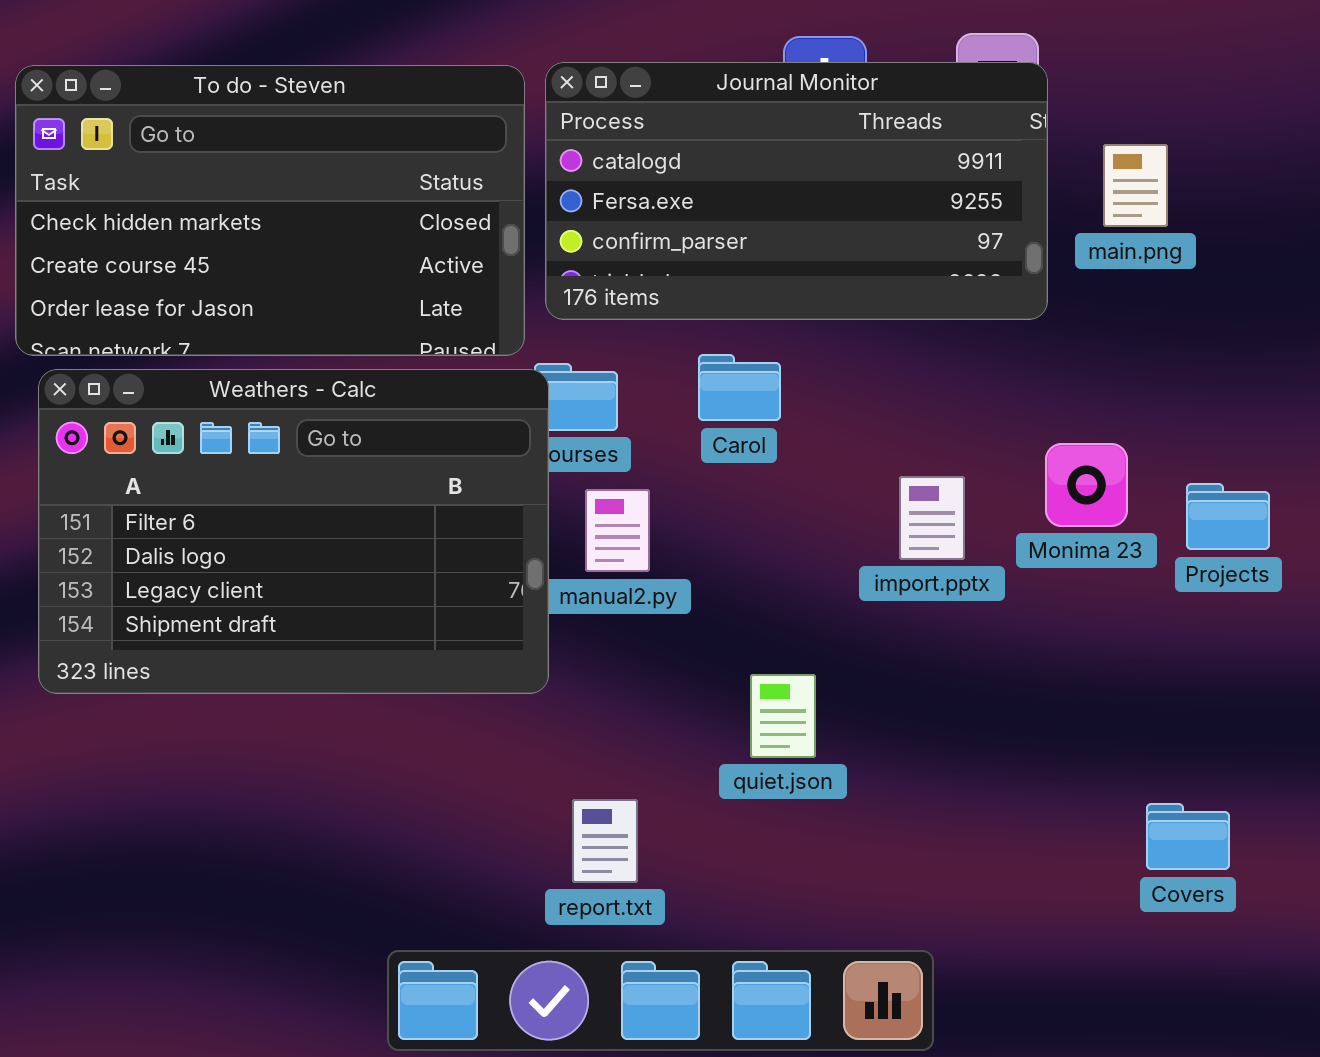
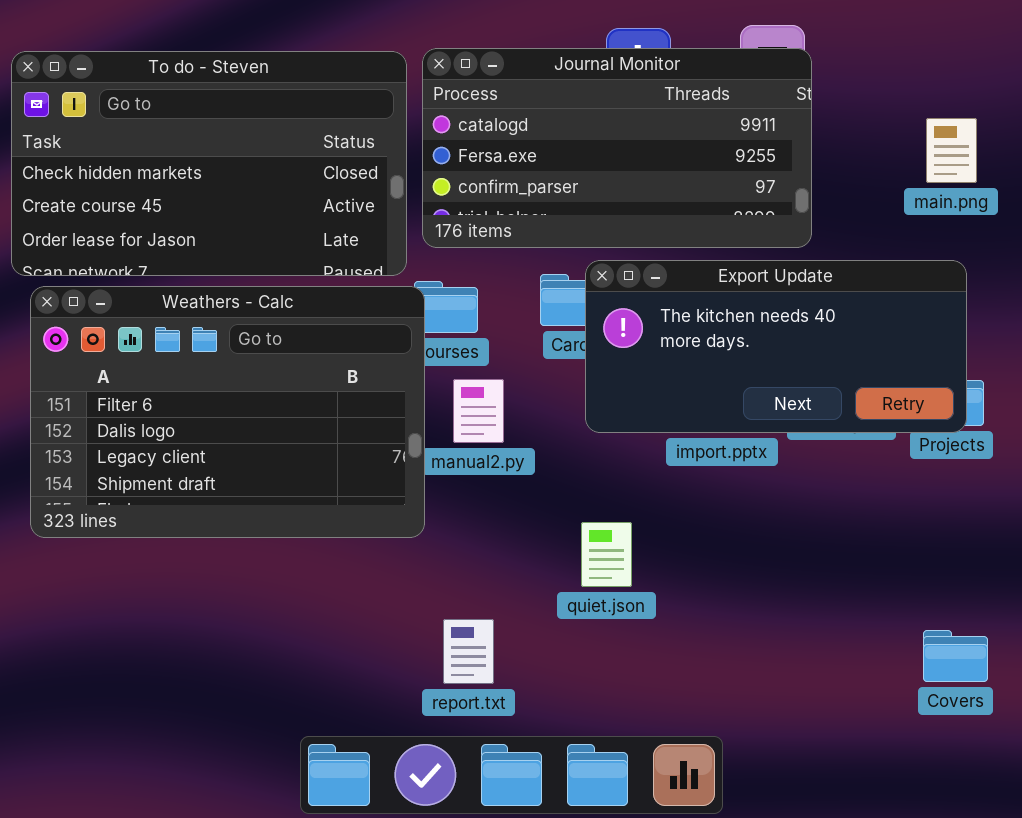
main.png: [1103,144,1168,227] -> [926,118,977,183], moved
Export Update: none -> [585,260,967,433], opened
Covers: [1146,803,1230,870] -> [923,630,988,682], moved

